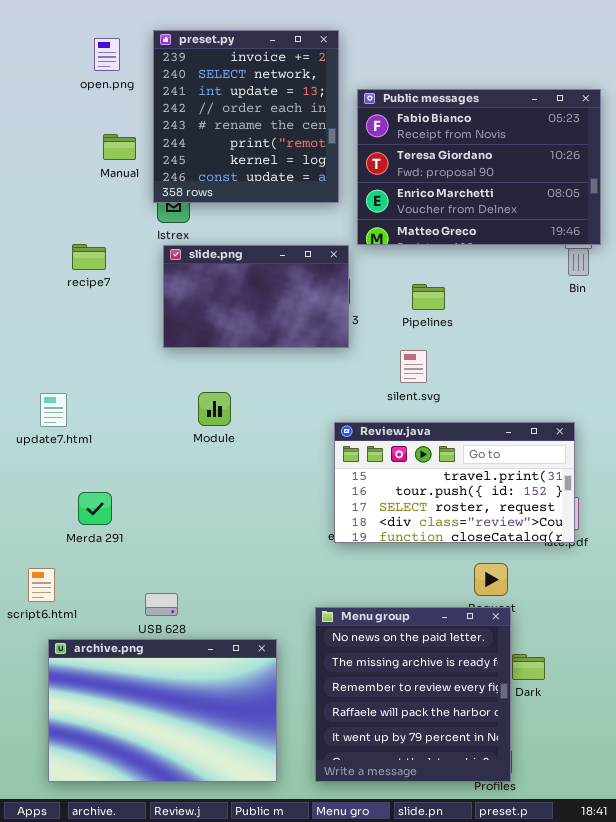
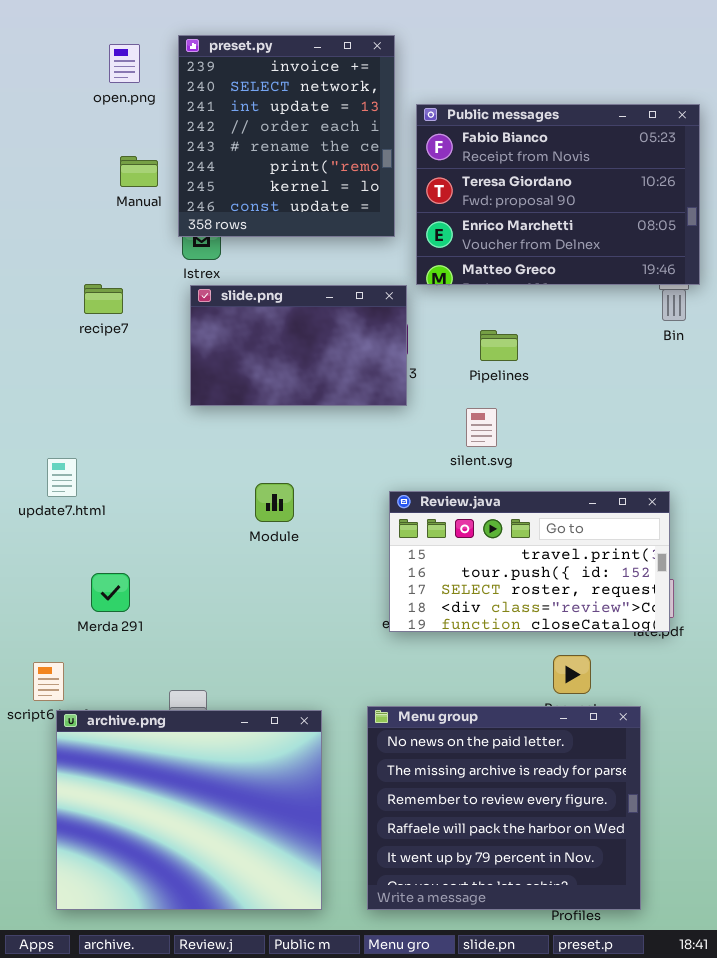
Module: [198,392,231,426] -> [255,483,294,522], moved
Menu group: [315,607,511,782] -> [367,706,641,910], resized
archive.png: [48,639,277,782] -> [56,710,322,910], resized

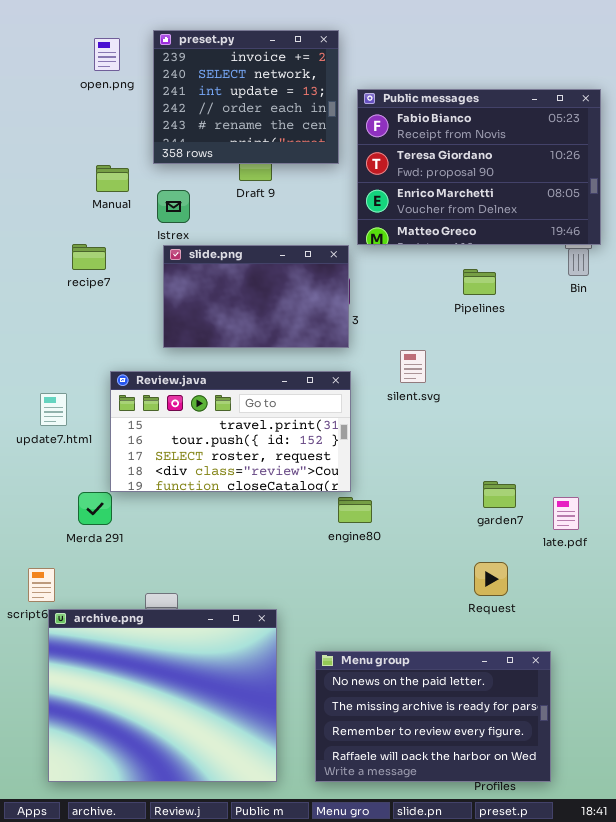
preset.py: [178,35,395,237] -> [153,30,339,164], resized
Manual: [120,156,158,187] -> [96,165,129,192], moved
Pipelines: [480,330,518,361] -> [463,269,496,295], moved
Review.java: [389,491,670,632] -> [110,371,351,492], moved
Menu group: [367,706,641,910] -> [315,651,551,782], resized

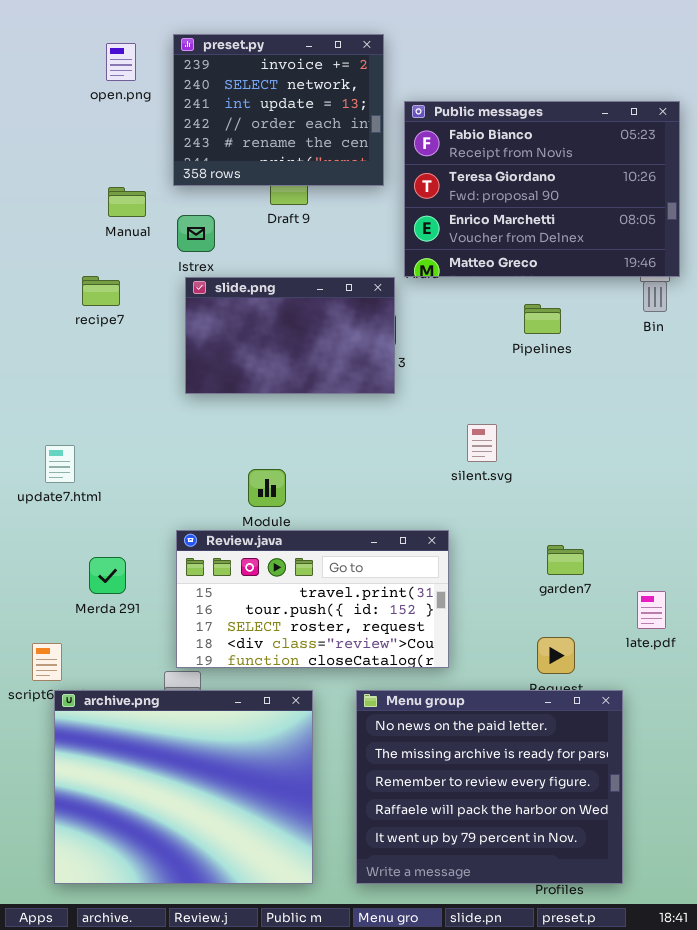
silent.svg: [400,350,426,383] -> [467,424,497,462], moved
Review.java: [110,371,351,492] -> [176,530,449,668], moved
late.pdf: [553,497,579,530] -> [637,591,666,629], moved
Menu group: [315,651,551,782] -> [356,690,623,884], resized

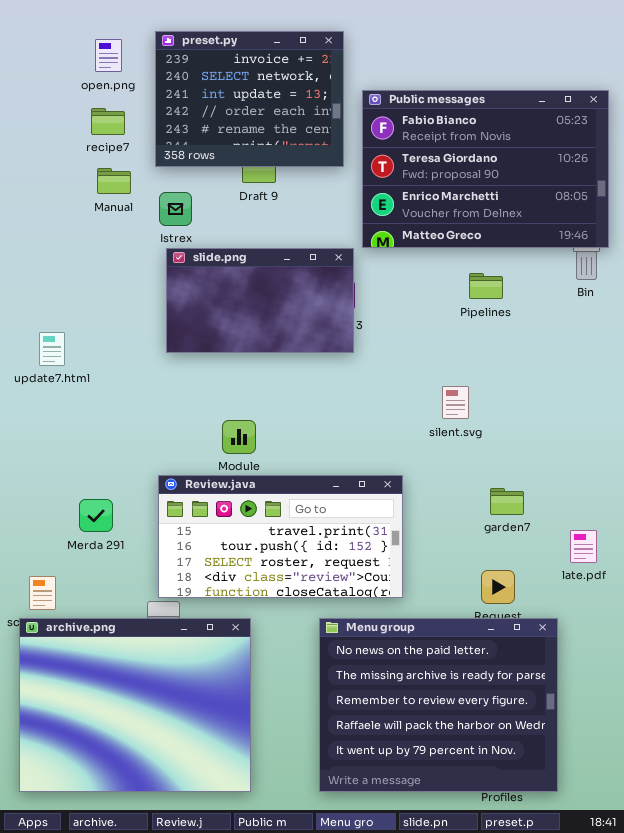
recipe7: [82,276,120,306] -> [91,108,125,135], moved
silent.svg: [467,424,497,462] -> [442,386,469,419], moved
update7.html: [45,445,75,483] -> [39,332,65,366], moved
archive.png: [54,690,313,884] -> [19,618,251,792], moved

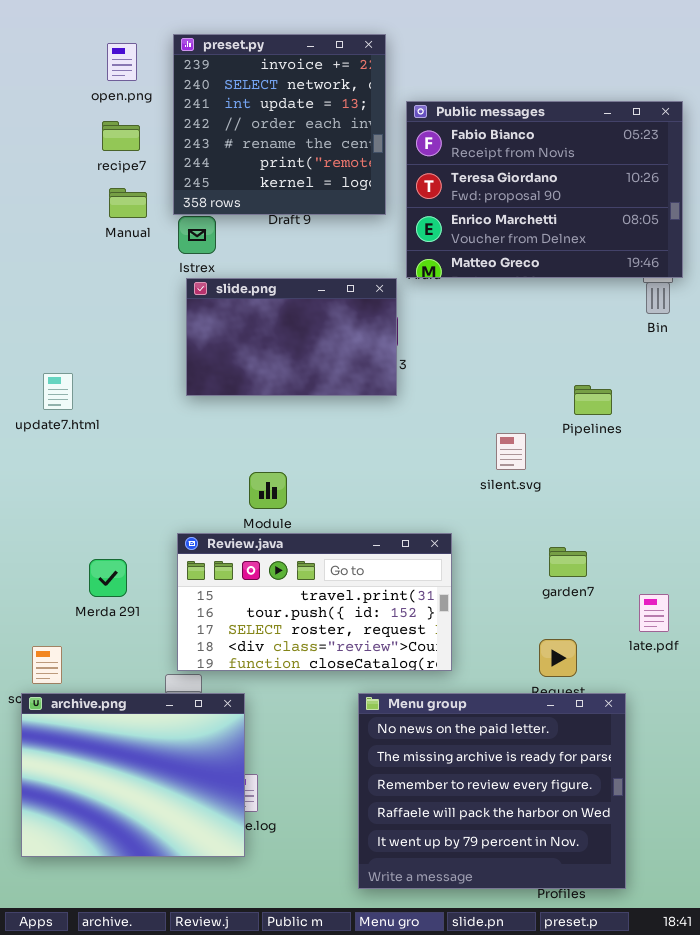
preset.py: [155,31,344,167] -> [173,34,386,215], resized
Pipelines: [469,273,503,299] -> [574,385,612,415], moved
archive.png: [19,618,251,792] -> [21,693,245,857], resized

